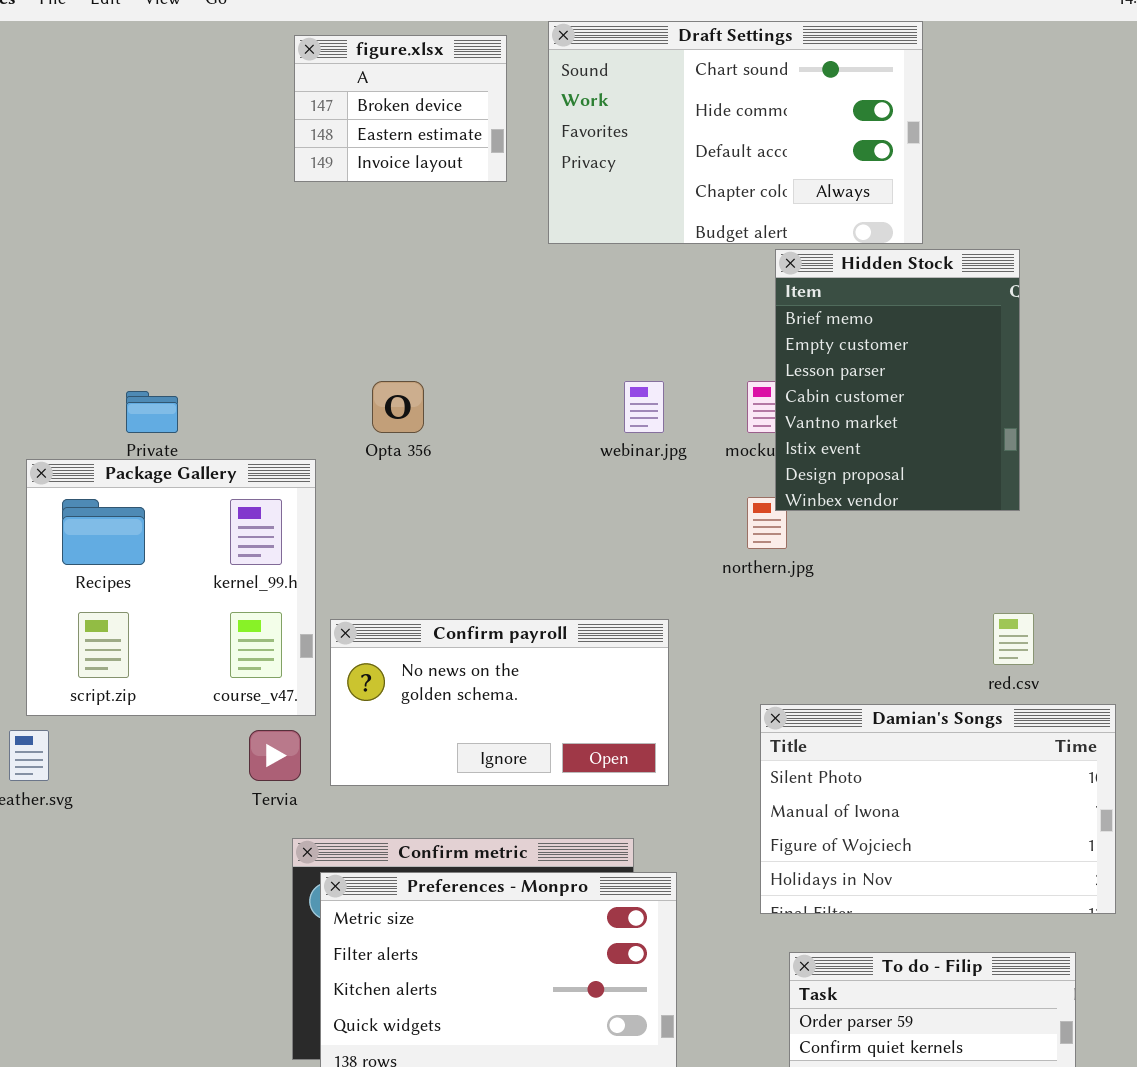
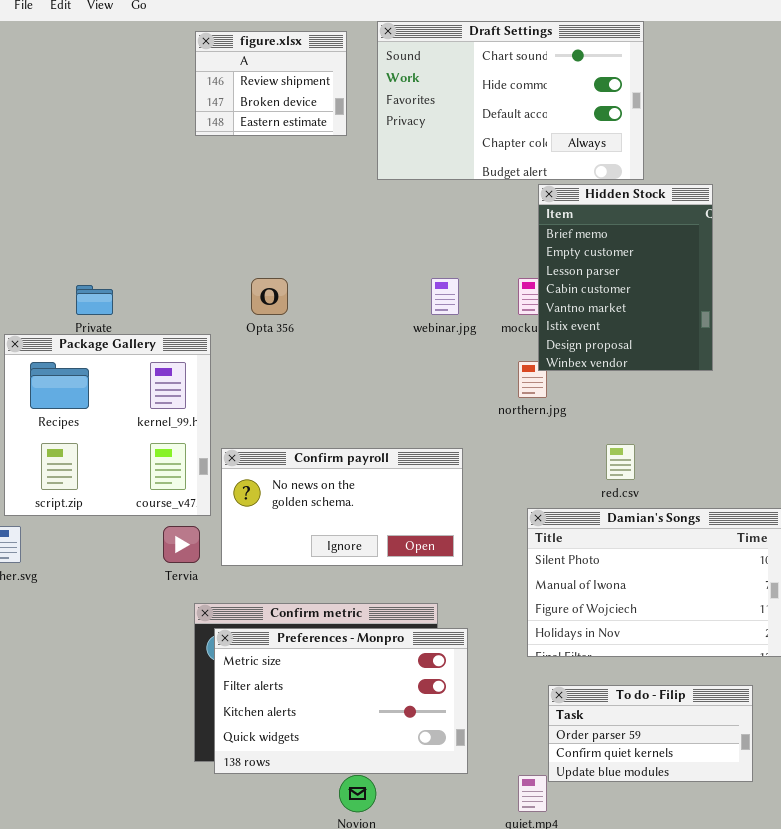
figure.xlsx: [294,35,507,182] -> [195,31,347,136], scrolled up 1 row
red.csv: [993,613,1034,665] -> [606,444,635,480], moved

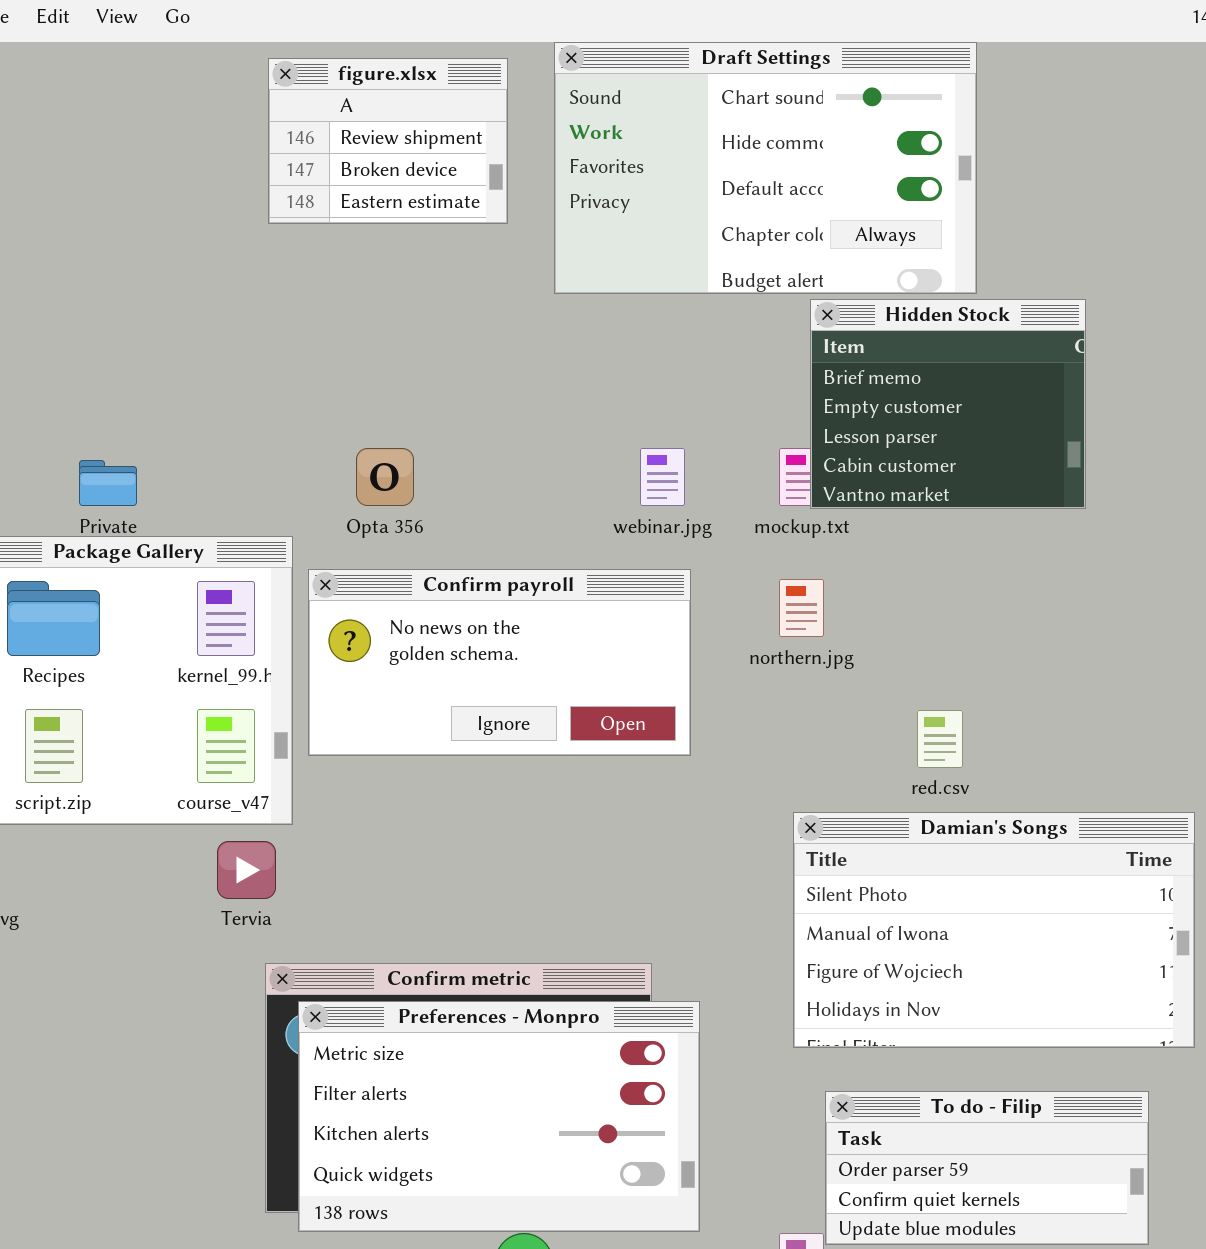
Hidden Stock: [538,184,713,371] -> [810,299,1086,509], resized
Confirm payroll: [221,448,463,566] -> [308,569,691,756], moved

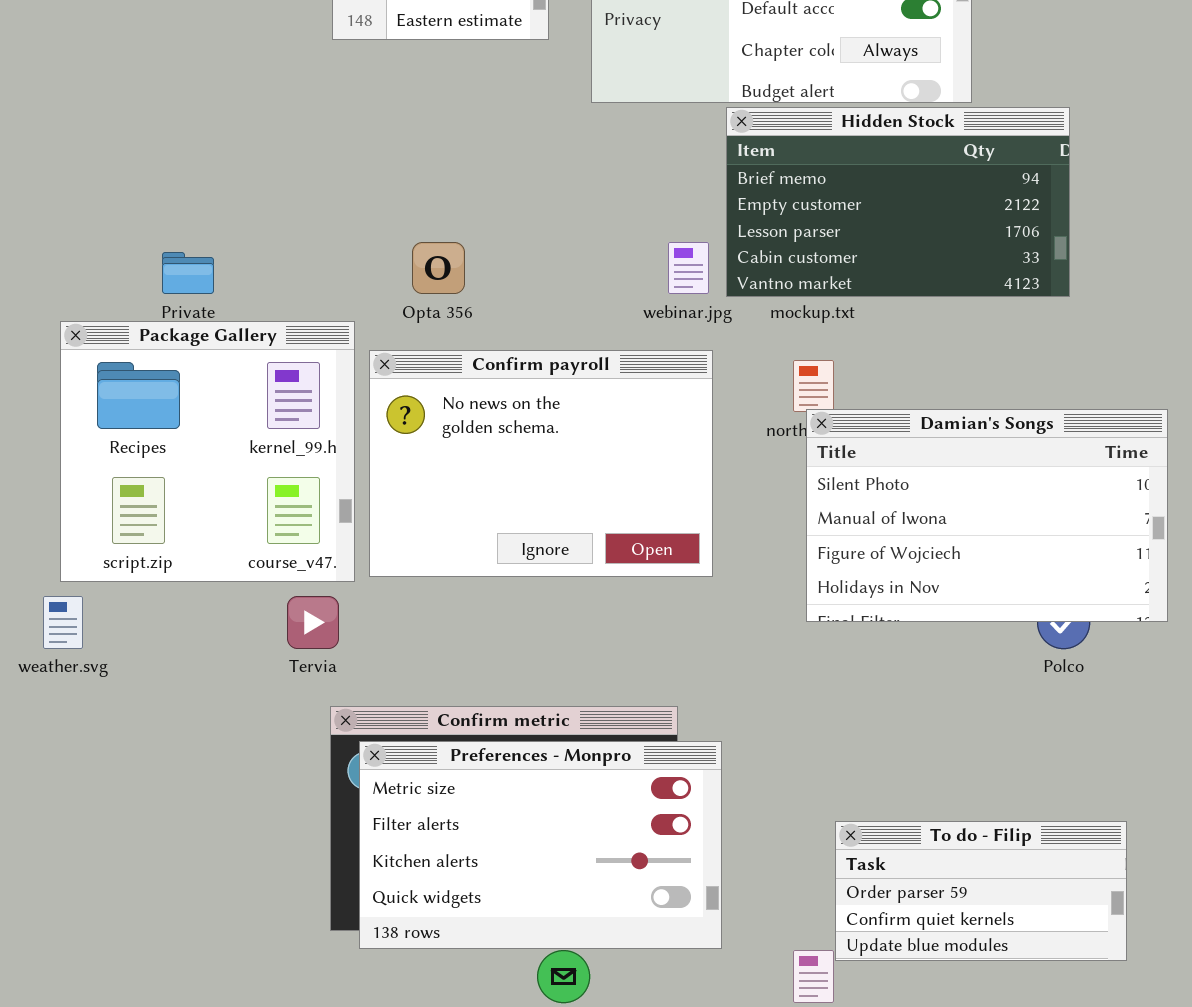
Hidden Stock: [810,299,1086,509] -> [726,107,1070,297], resized
Confirm payroll: [308,569,691,756] -> [369,350,713,577], resized
Damian's Songs: [793,812,1195,1048] -> [806,409,1168,622], moved

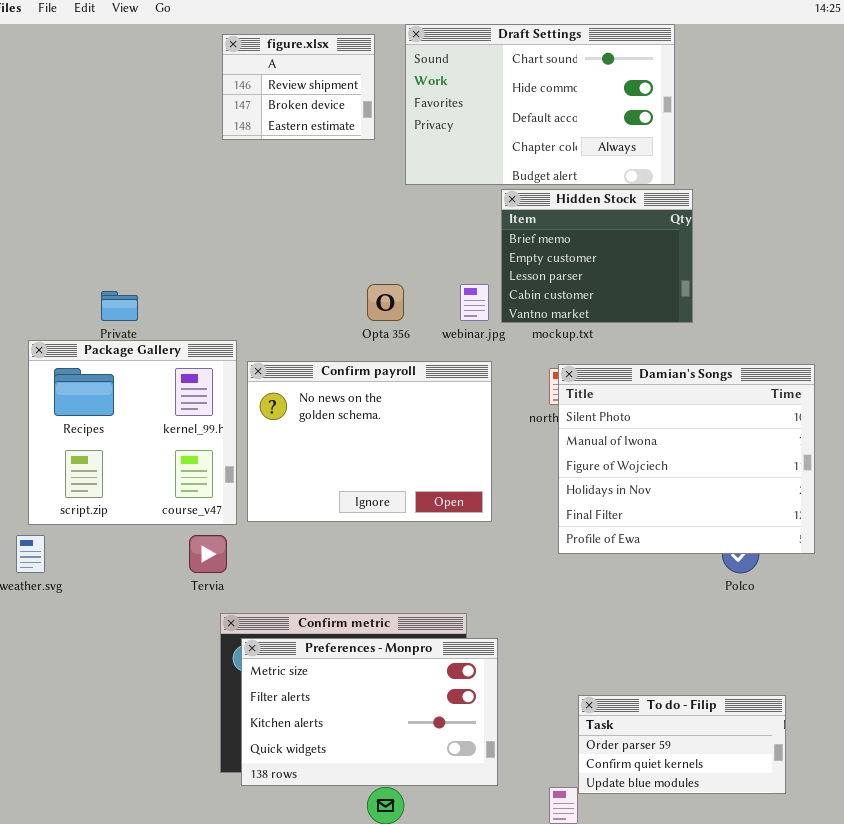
Hidden Stock: [726,107,1070,297] -> [501,189,693,323], resized
Opta 356: [412,242,465,294] -> [367,284,404,321], moved
Damian's Songs: [806,409,1168,622] -> [558,364,815,554], resized

